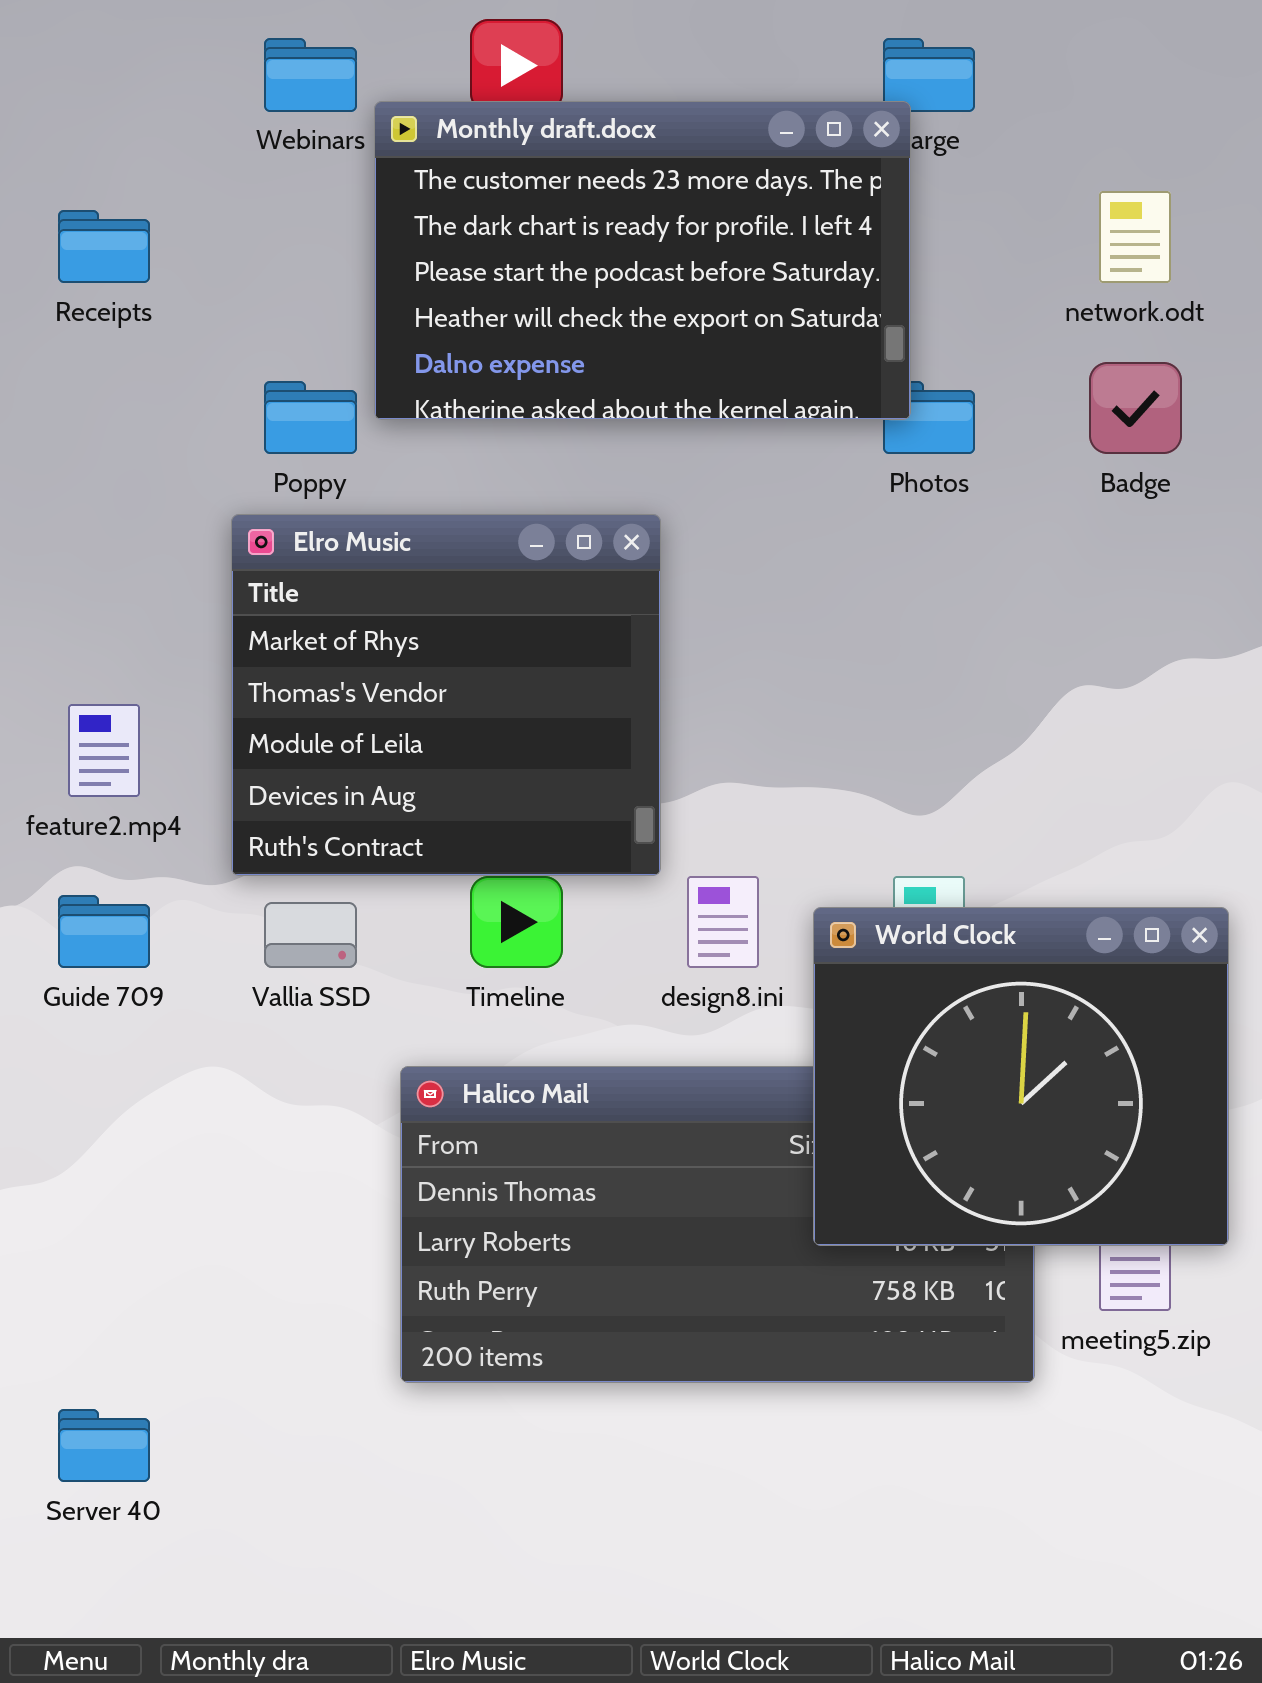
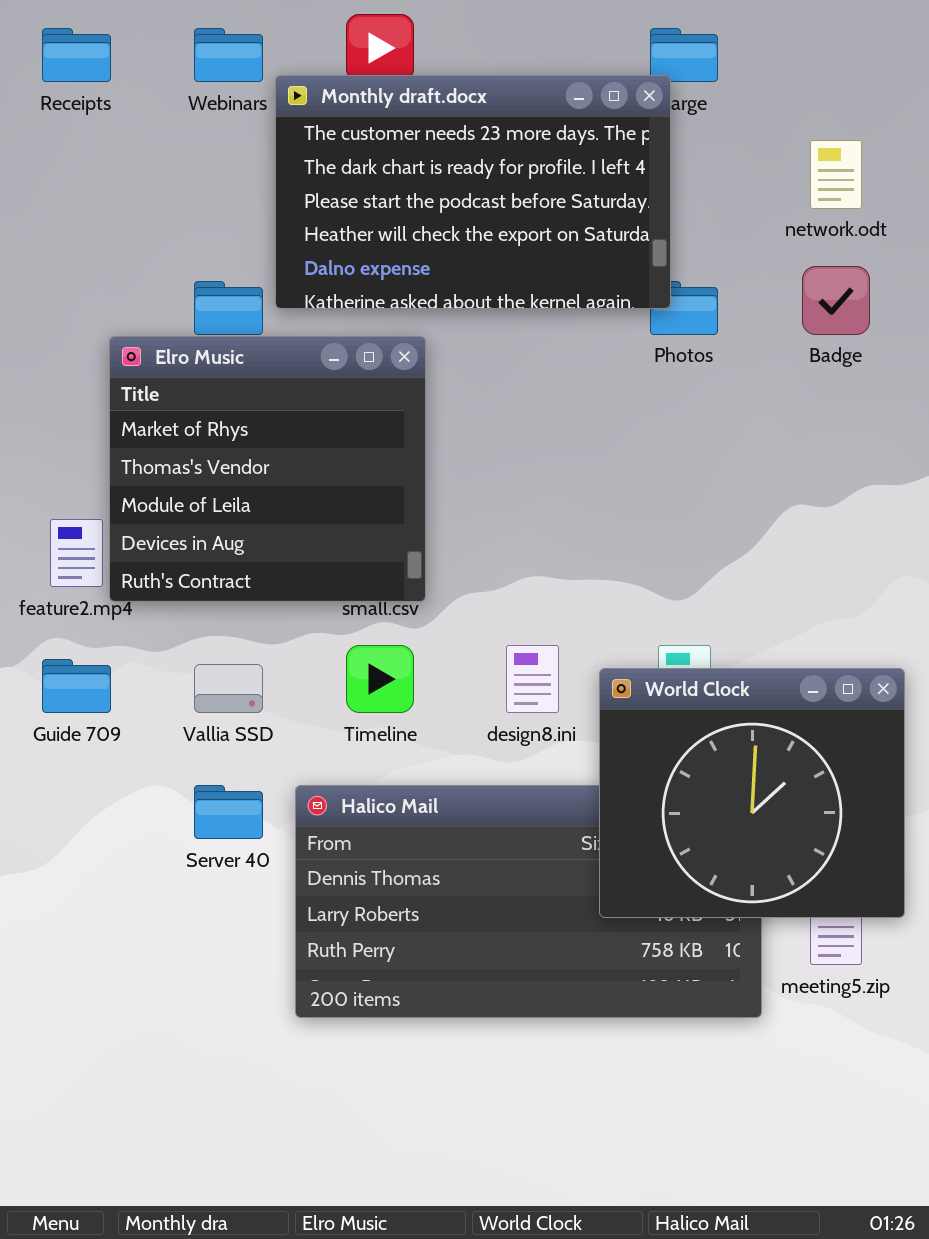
Receipts: [58,210,150,283] -> [42,28,111,82], moved
Elro Music: [231,514,661,876] -> [109,336,426,602], moved
Server 40: [58,1409,150,1482] -> [194,785,263,839], moved

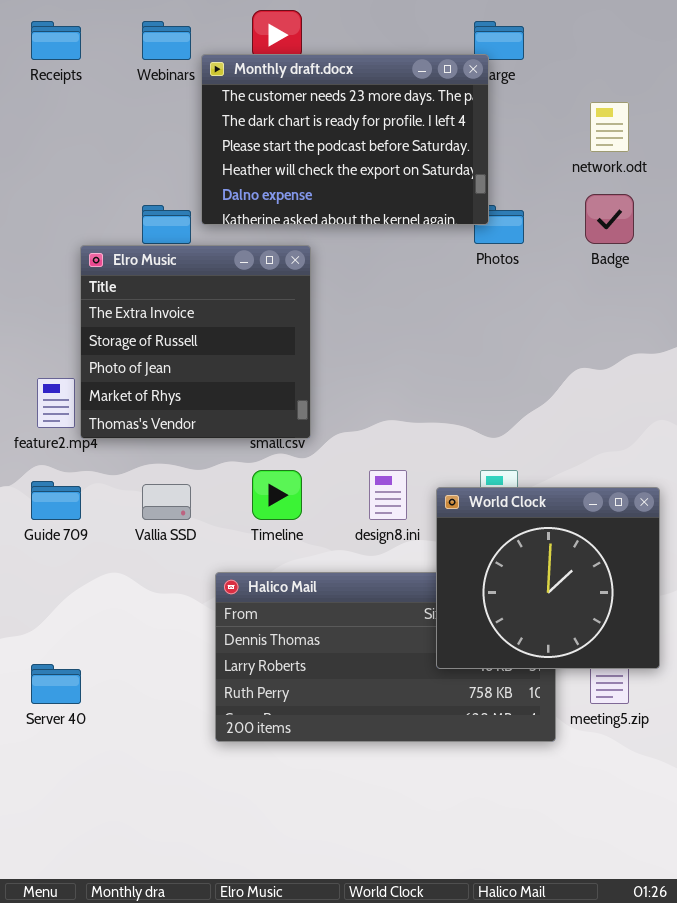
Elro Music: [109,336,426,602] -> [80,245,311,439], scrolled up 3 rows
Server 40: [194,785,263,839] -> [31,664,81,704], moved

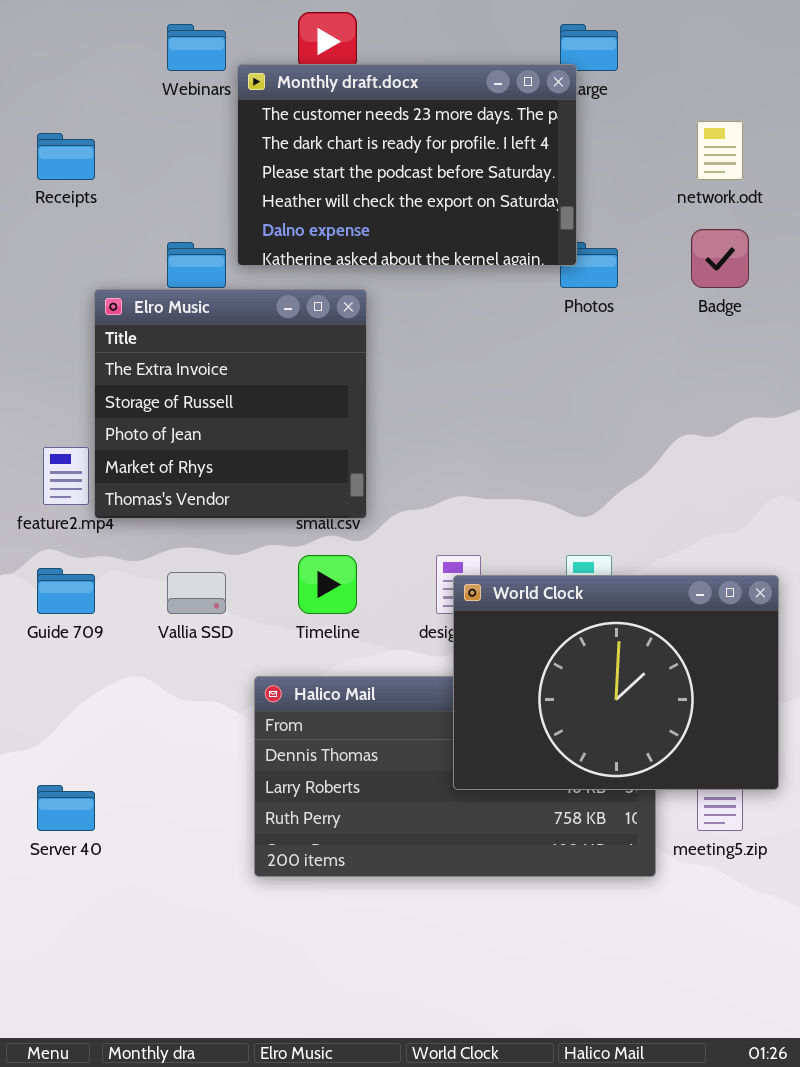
Receipts: [31,21,81,60] -> [37,133,95,180], moved
World Clock: [436,487,660,669] -> [453,575,779,790], resized

